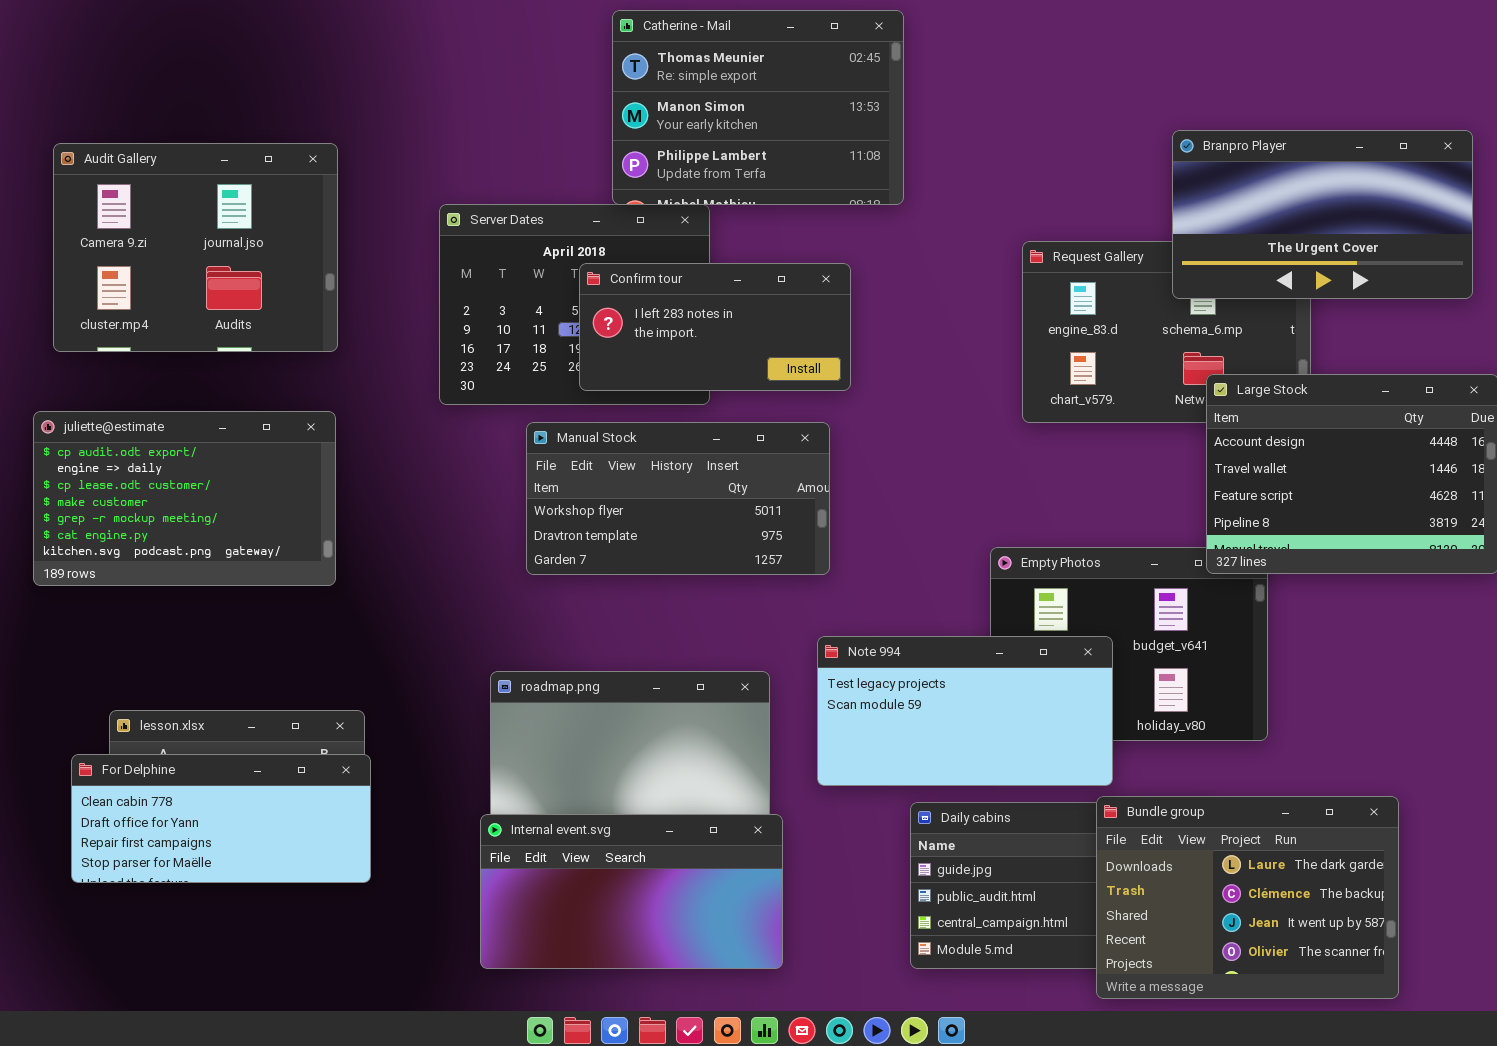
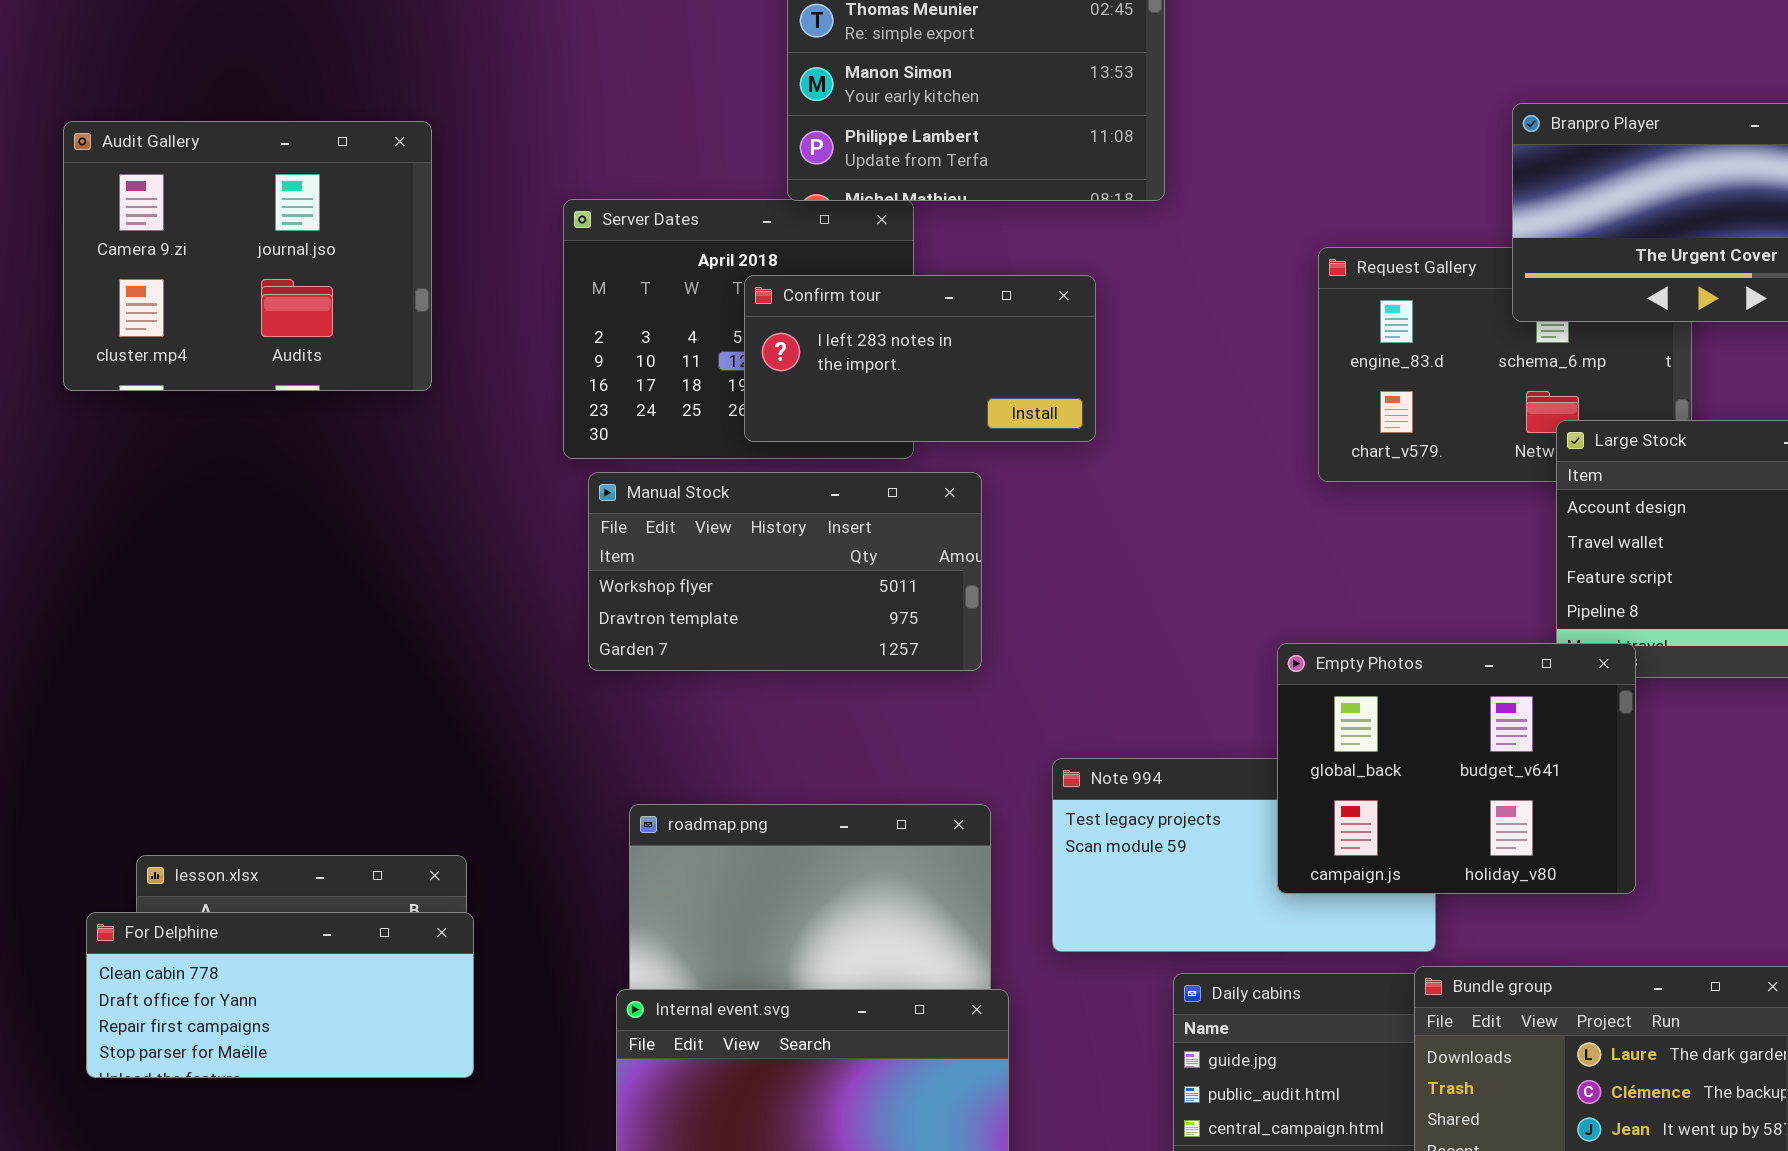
juliette@estimate: [33,411,336,586] -> none, closed
Manual Stock: [526,422,830,575] -> [588,472,982,671], moved
Empty Photos: [990,547,1268,741] -> [1277,643,1636,894], raised

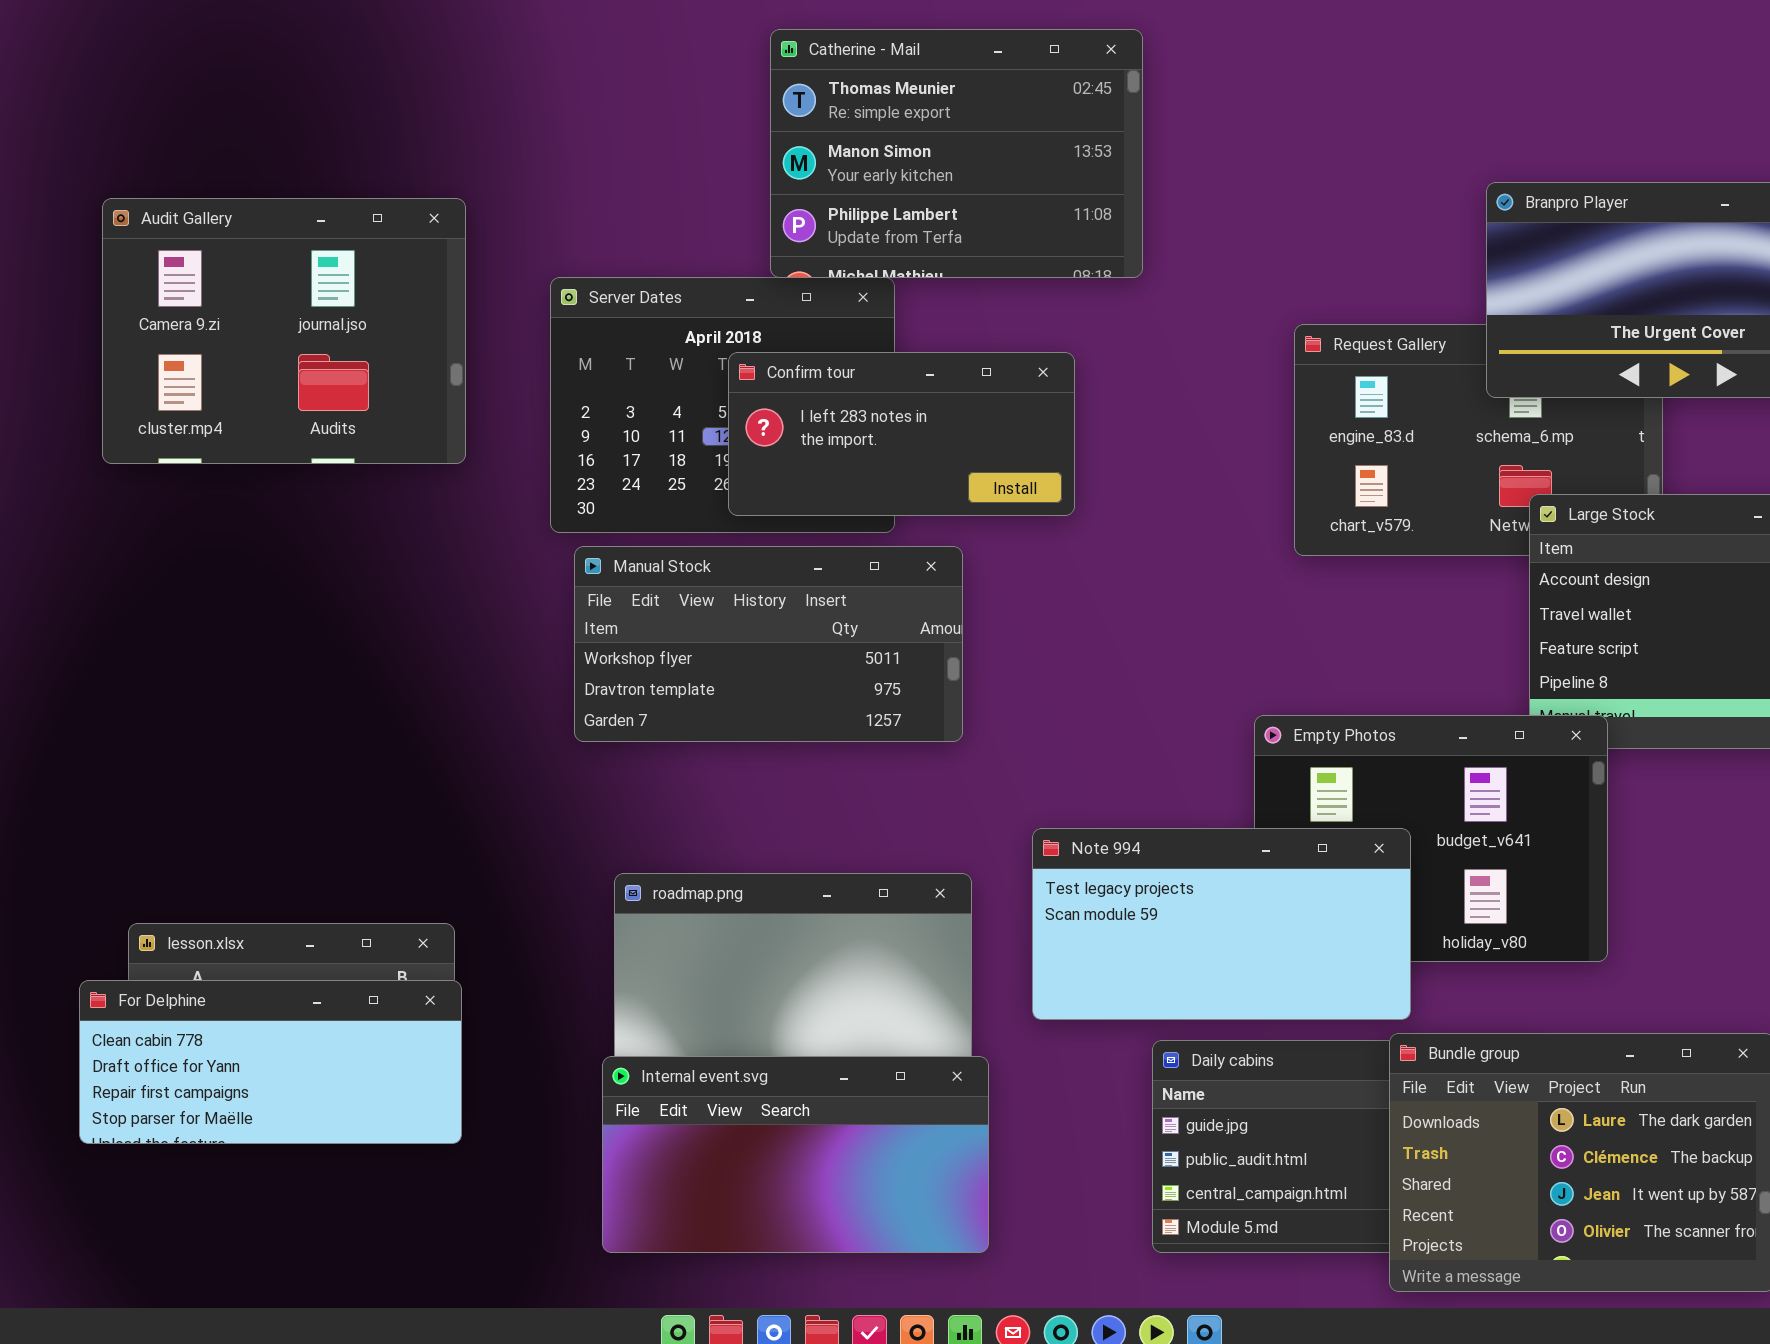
Audit Gallery: [63,121,432,391] -> [102,198,466,464], moved
Note 994: [1052,758,1436,952] -> [1032,828,1411,1020], raised

